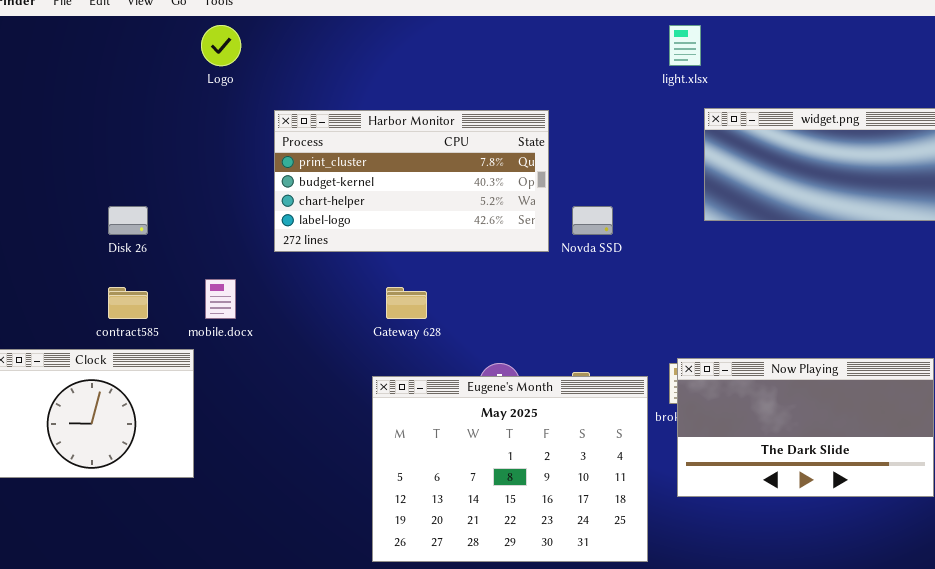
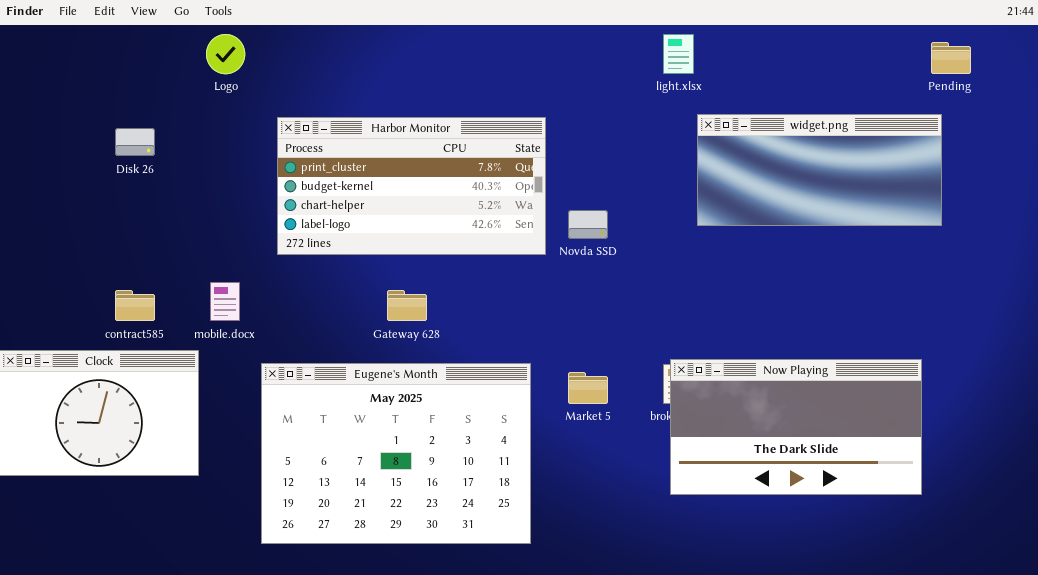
Disk 26: [108,206,148,235] -> [115,128,155,156], moved
Eugene's Month: [372,376,648,562] -> [261,363,531,544], moved

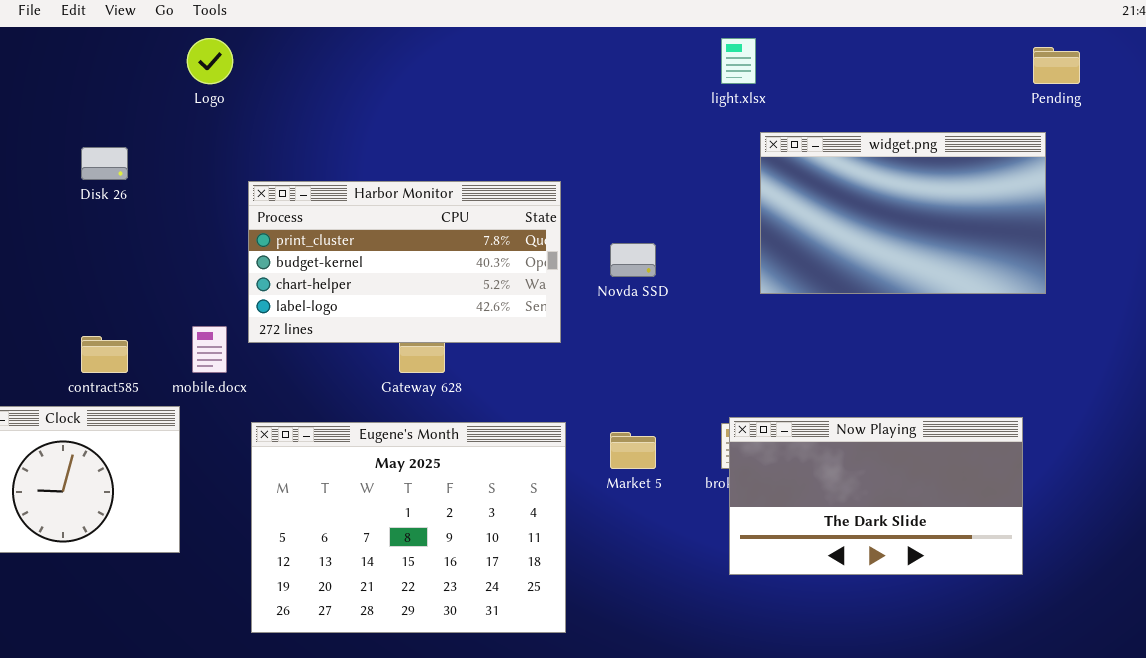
widget.png: [697,114,942,226] -> [760,132,1046,294], resized
Harbor Monitor: [277,117,546,255] -> [248,181,561,343], moved

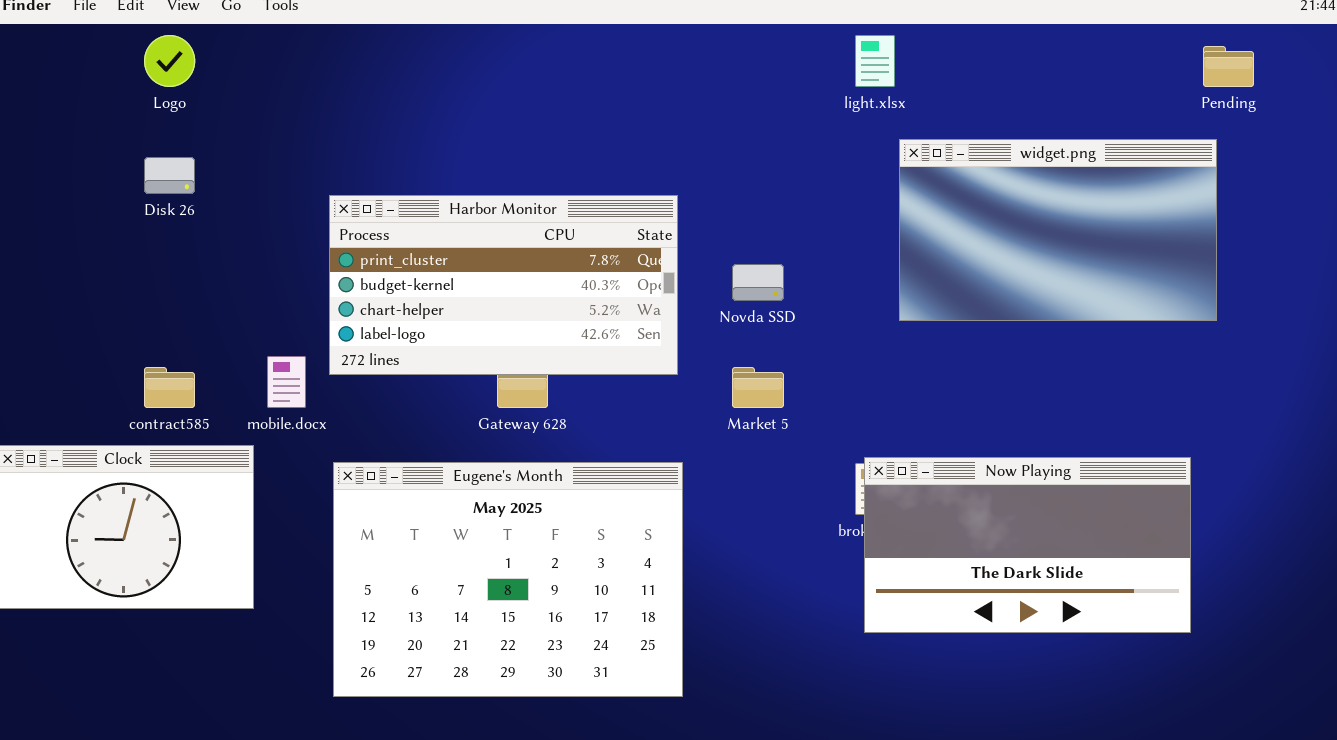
Logo: [187,38,233,84] -> [144,35,195,87], moved
Market 5: [610,432,656,469] -> [732,367,784,408], moved

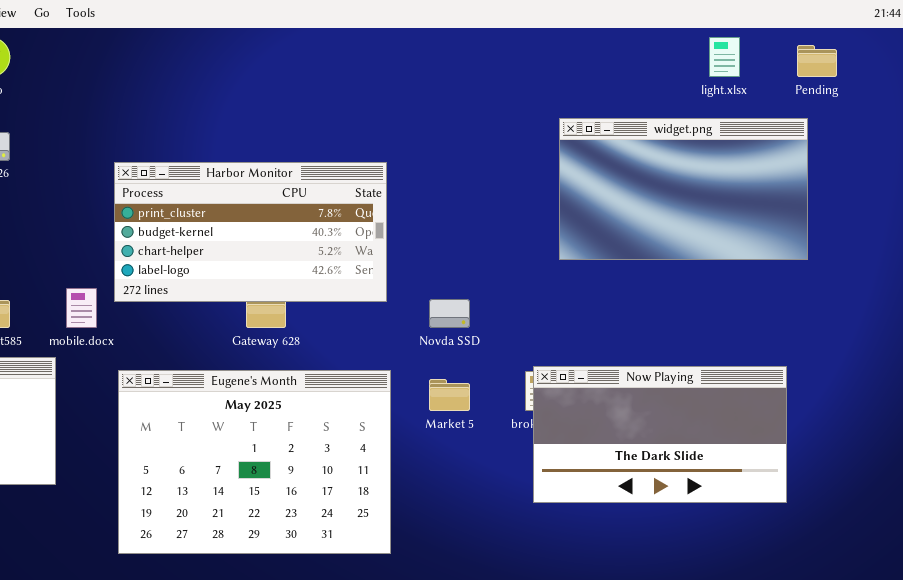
light.xlsx: [855,35,895,87] -> [709,37,740,77], moved
Novda SSD: [732,264,784,301] -> [429,299,470,328], moved
Market 5: [732,367,784,408] -> [429,379,470,411], moved

